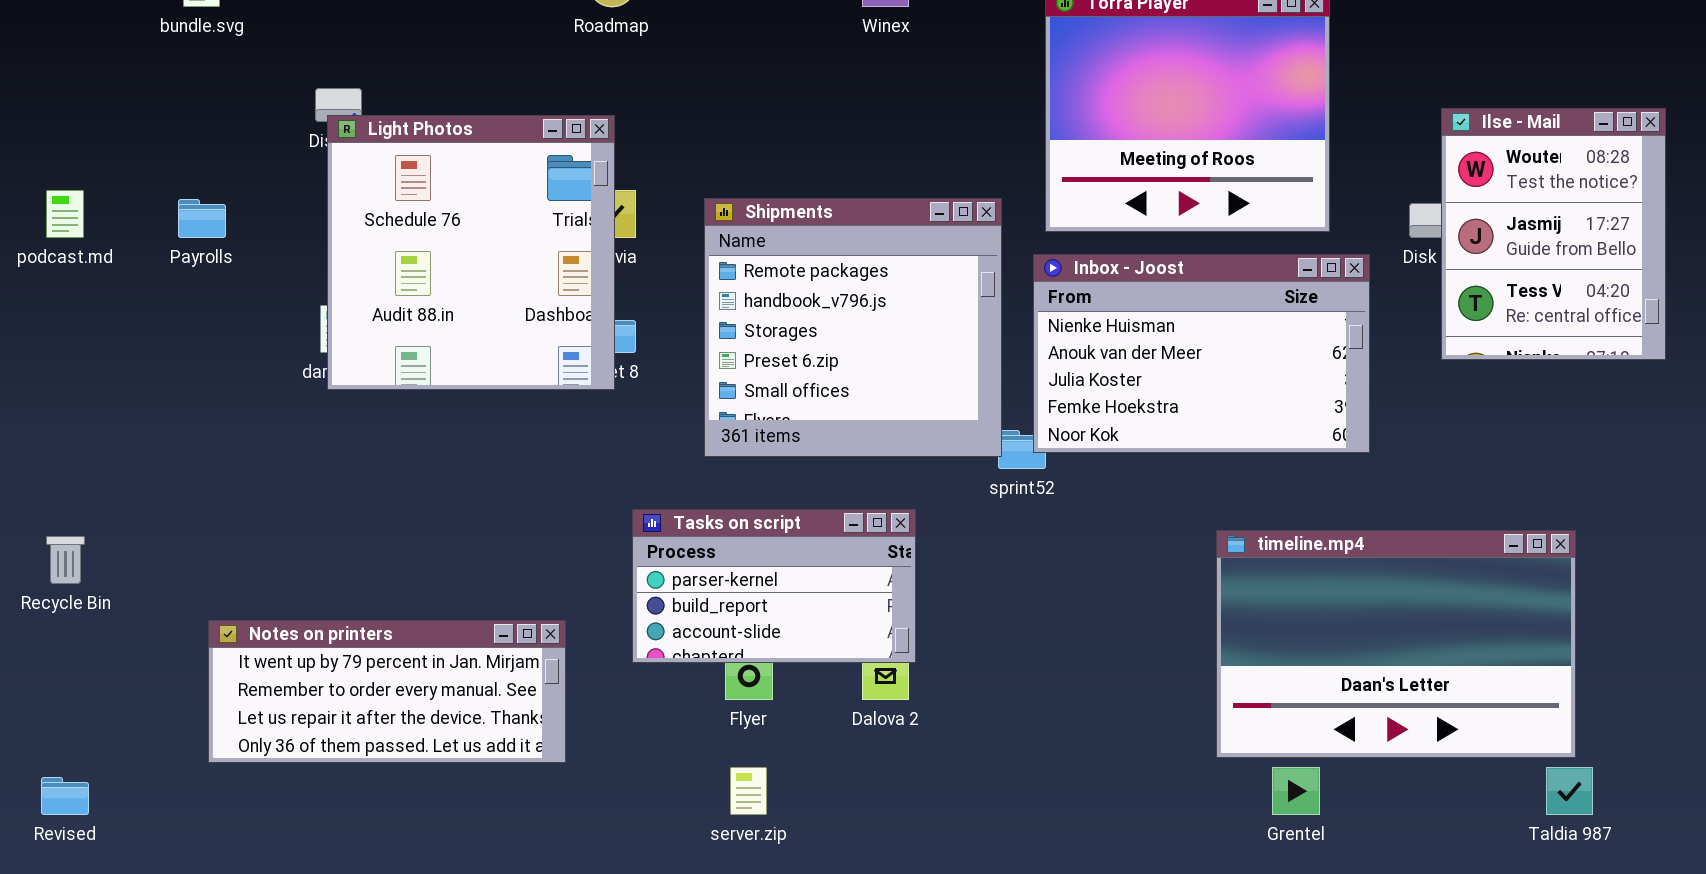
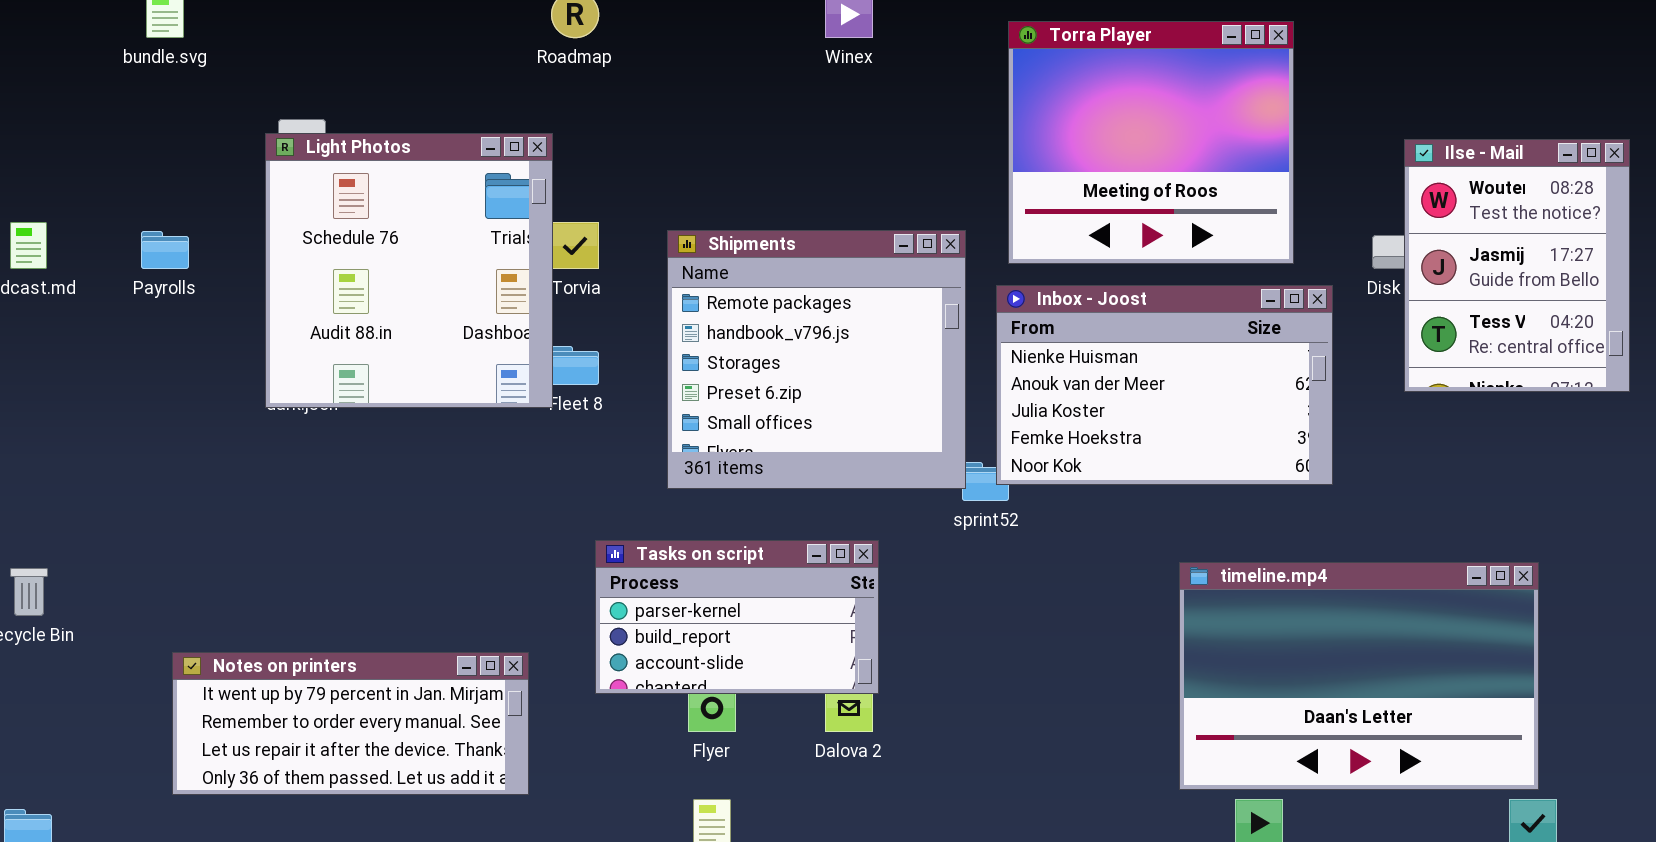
Light Photos: [327,115,615,390] -> [265,133,553,408], moved

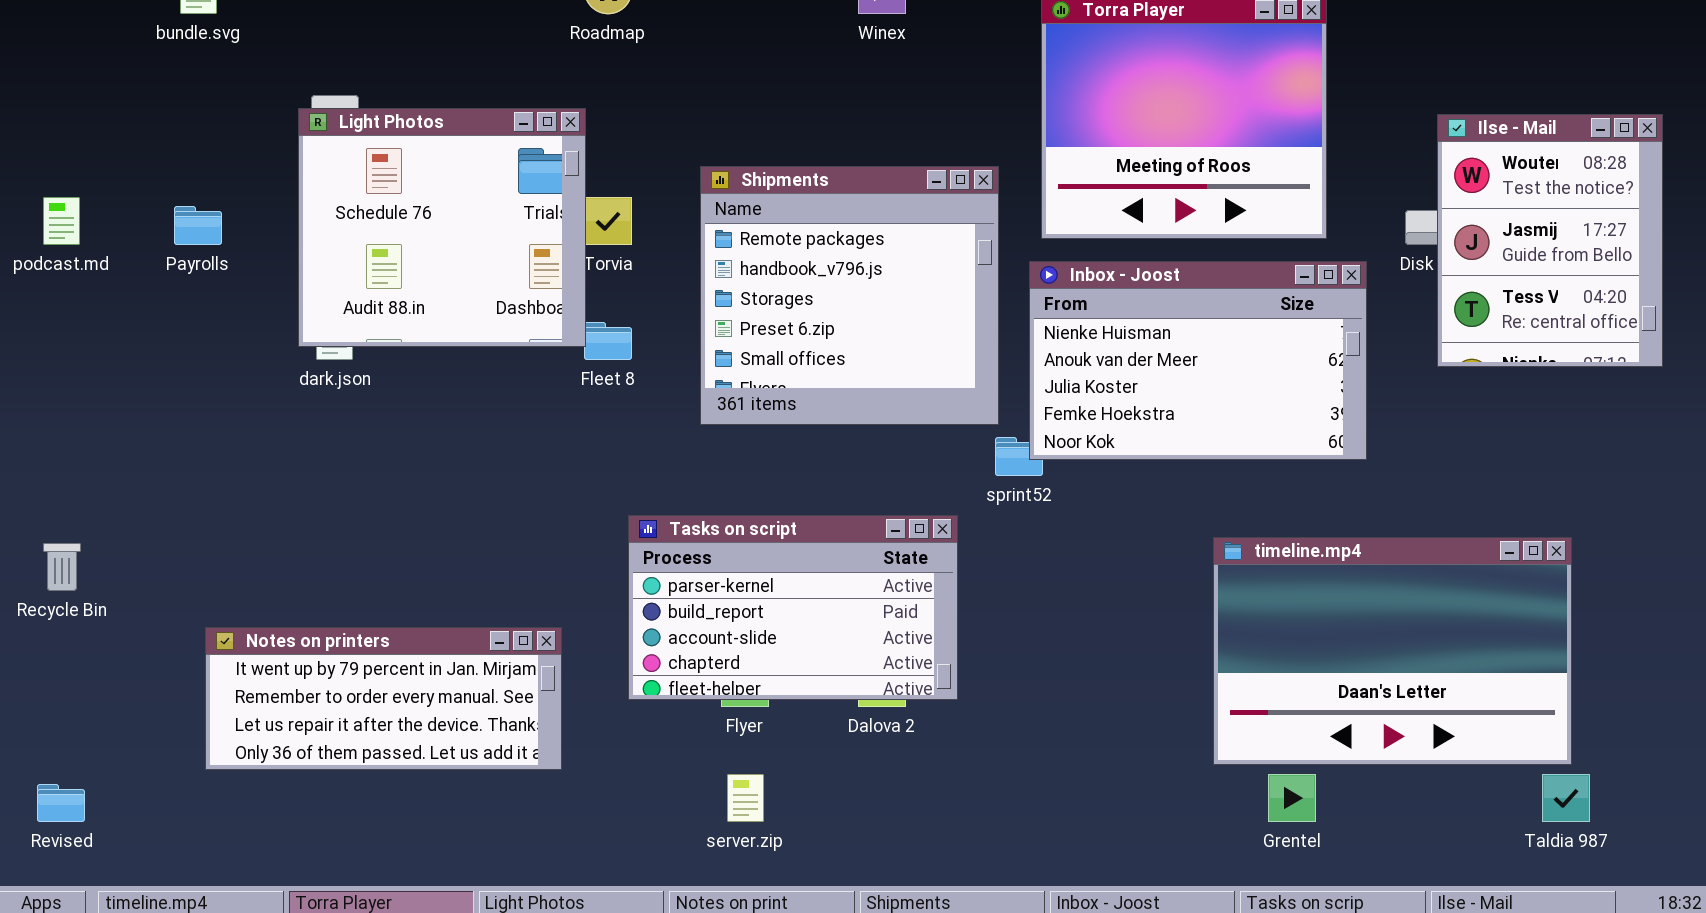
Light Photos: [265,133,553,408] -> [298,108,586,347], resized
Shipments: [667,230,966,489] -> [700,166,999,425], moved
Tasks on script: [595,540,879,694] -> [628,515,958,700], resized

